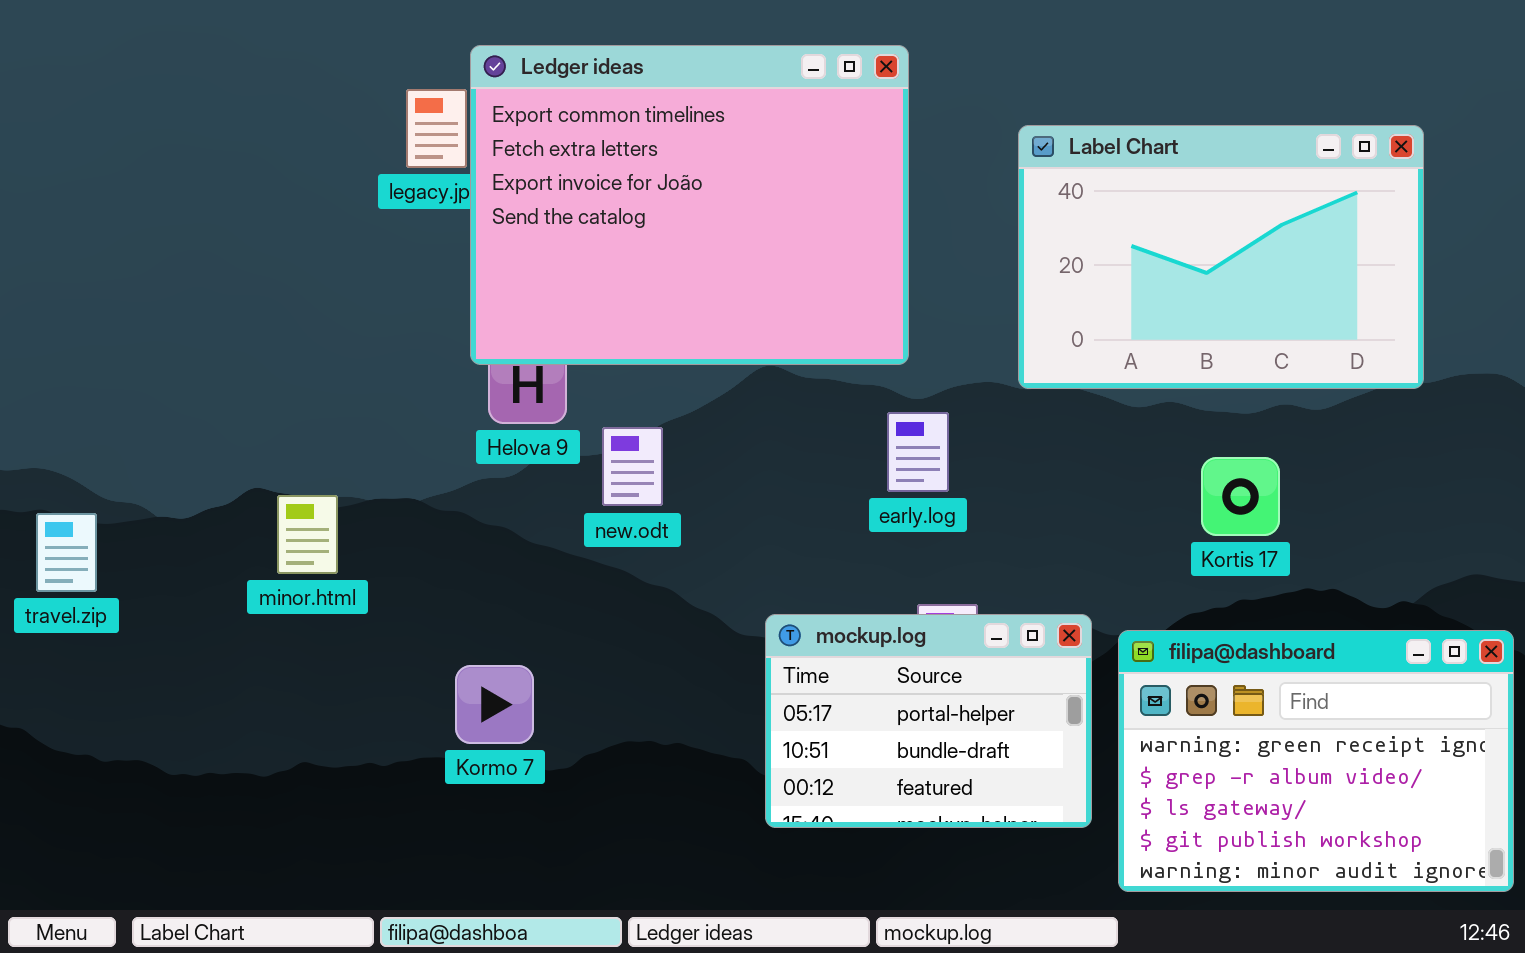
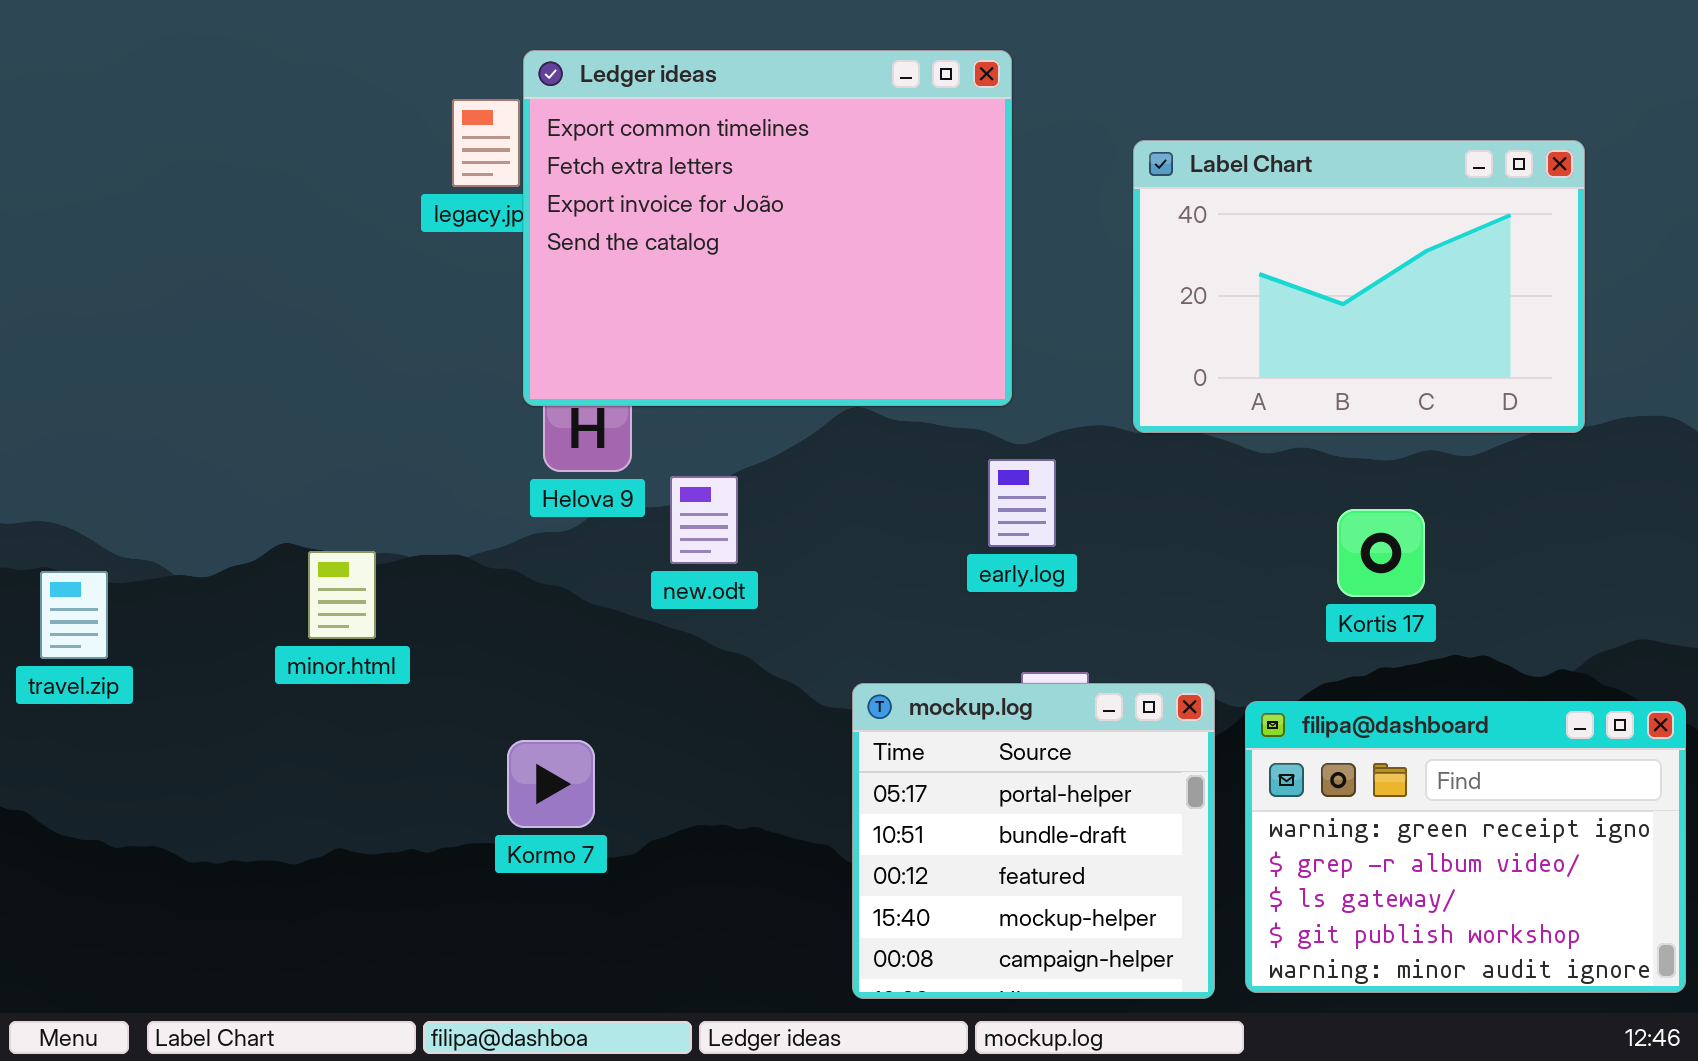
mockup.log: [765,614,1092,828] -> [852,683,1215,999], resized

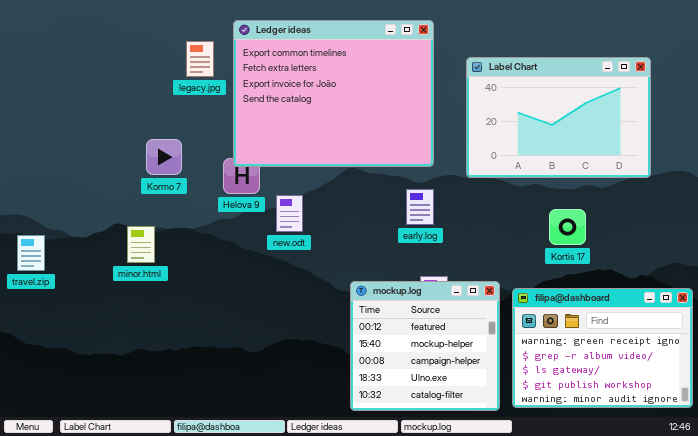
Ledger ideas: [523,50,1012,406] -> [233,20,434,167], moved
mockup.log: [852,683,1215,999] -> [350,281,500,411], scrolled down 2 rows
Kormo 7: [507,740,595,828] -> [146,139,182,175], moved

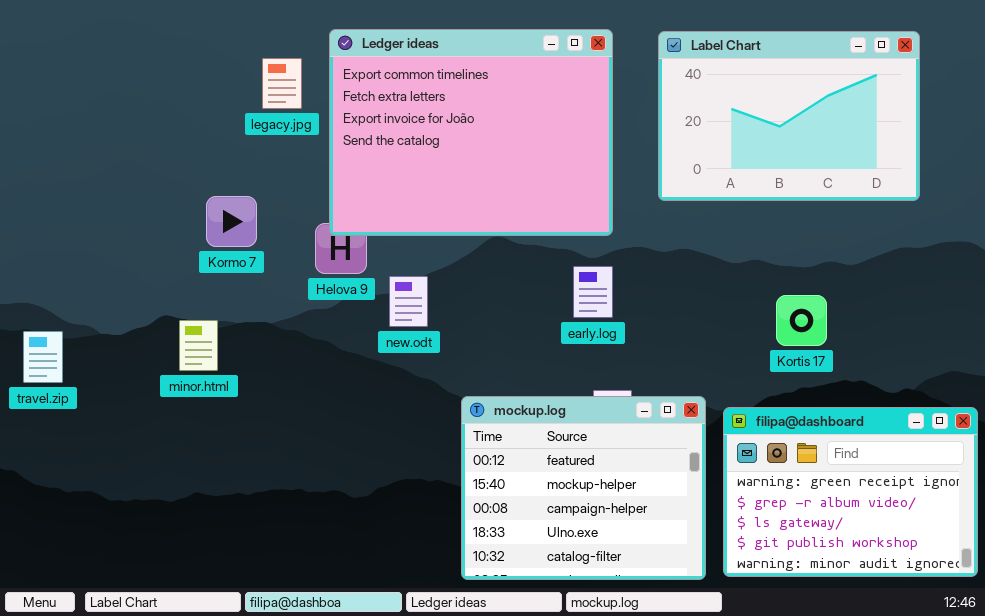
Label Chart: [466,57,651,178] -> [658,31,920,201], moved
mockup.log: [350,281,500,411] -> [461,396,706,580], resized

